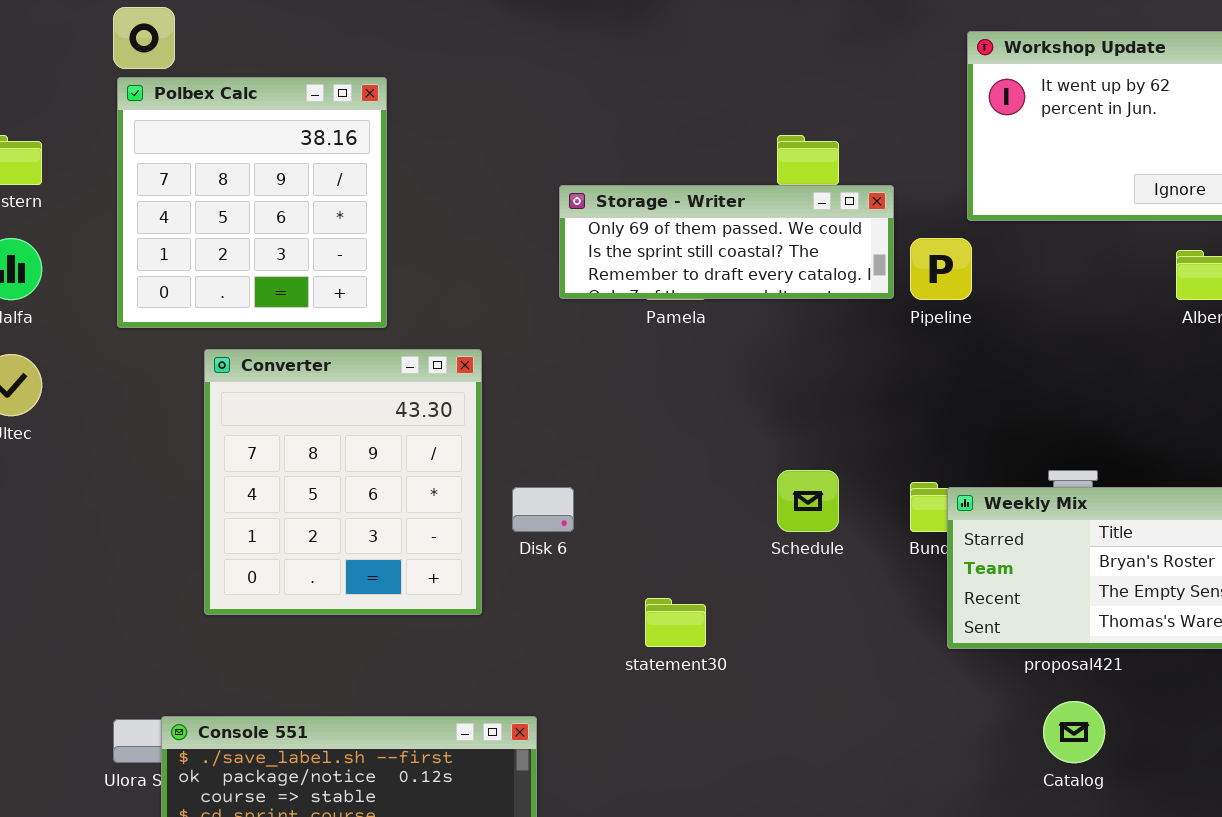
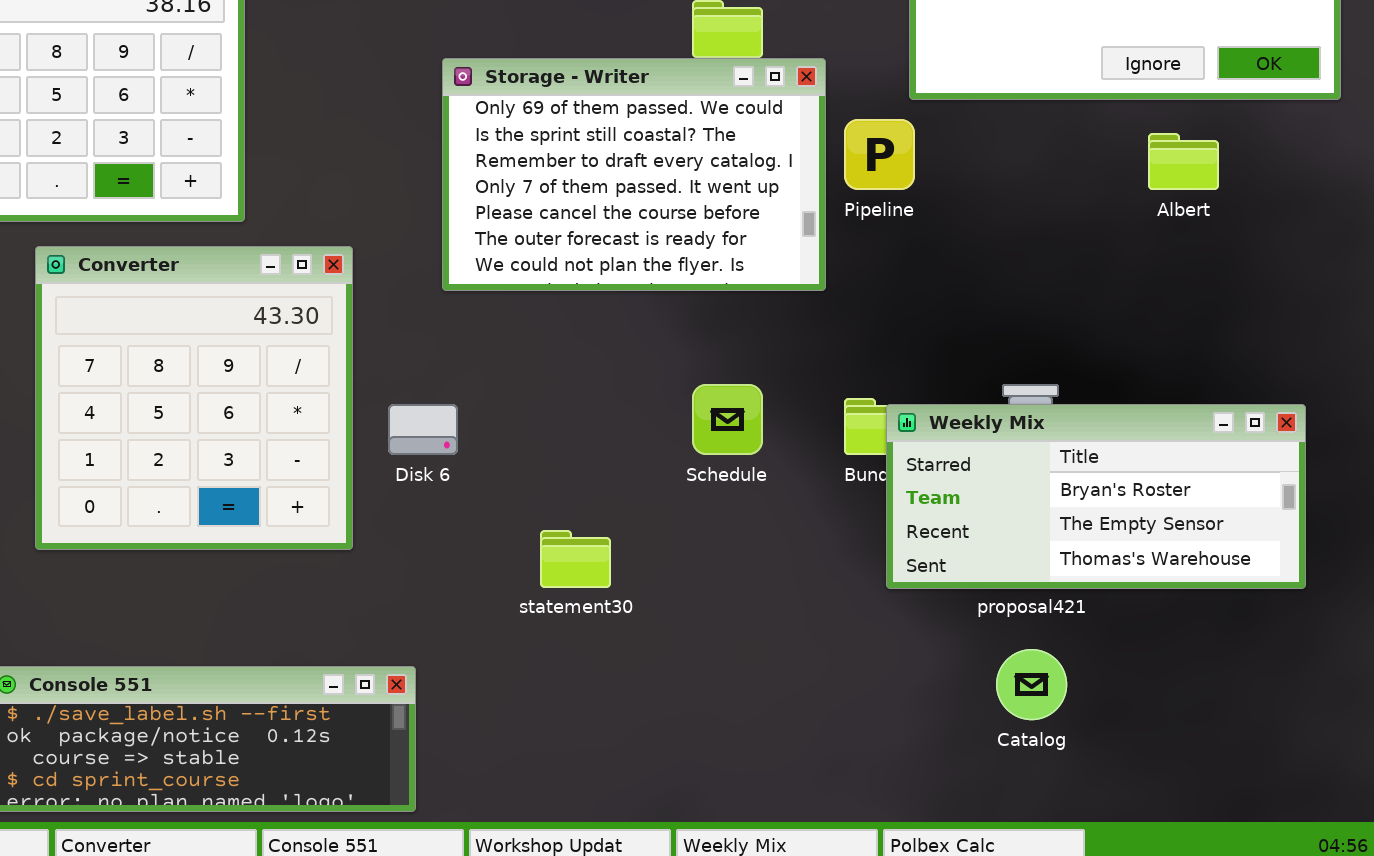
Storage - Writer: [559,185,894,299] -> [442,58,826,291], resized

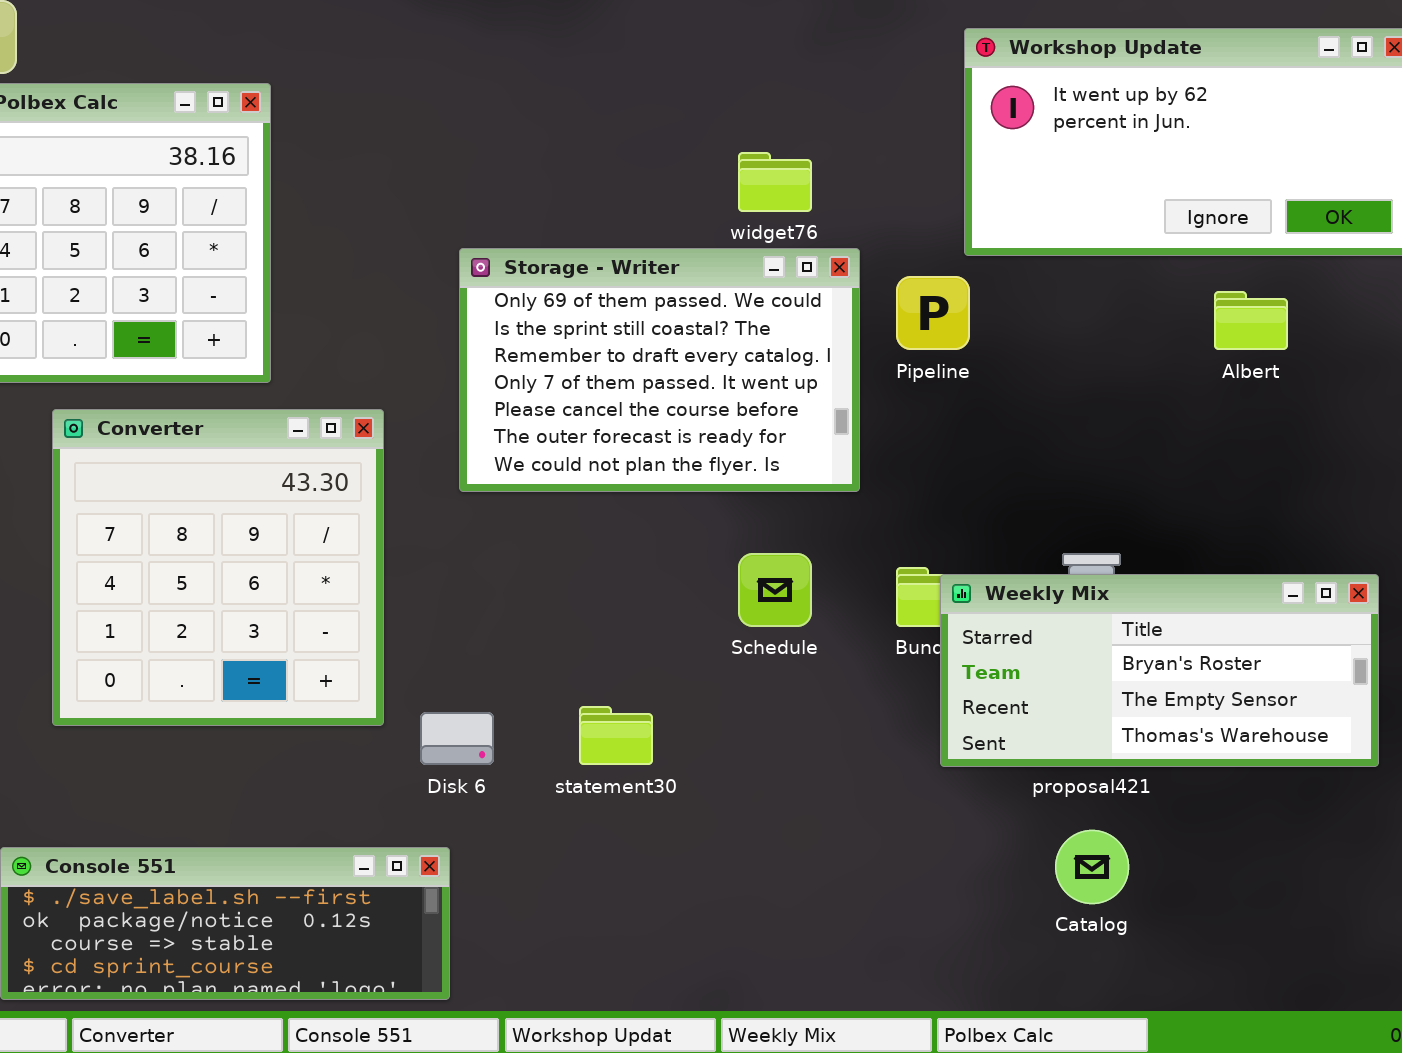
Storage - Writer: [442,58,826,291] -> [459,248,860,492], moved
Disk 6: [388,404,458,455] -> [420,712,494,765], moved

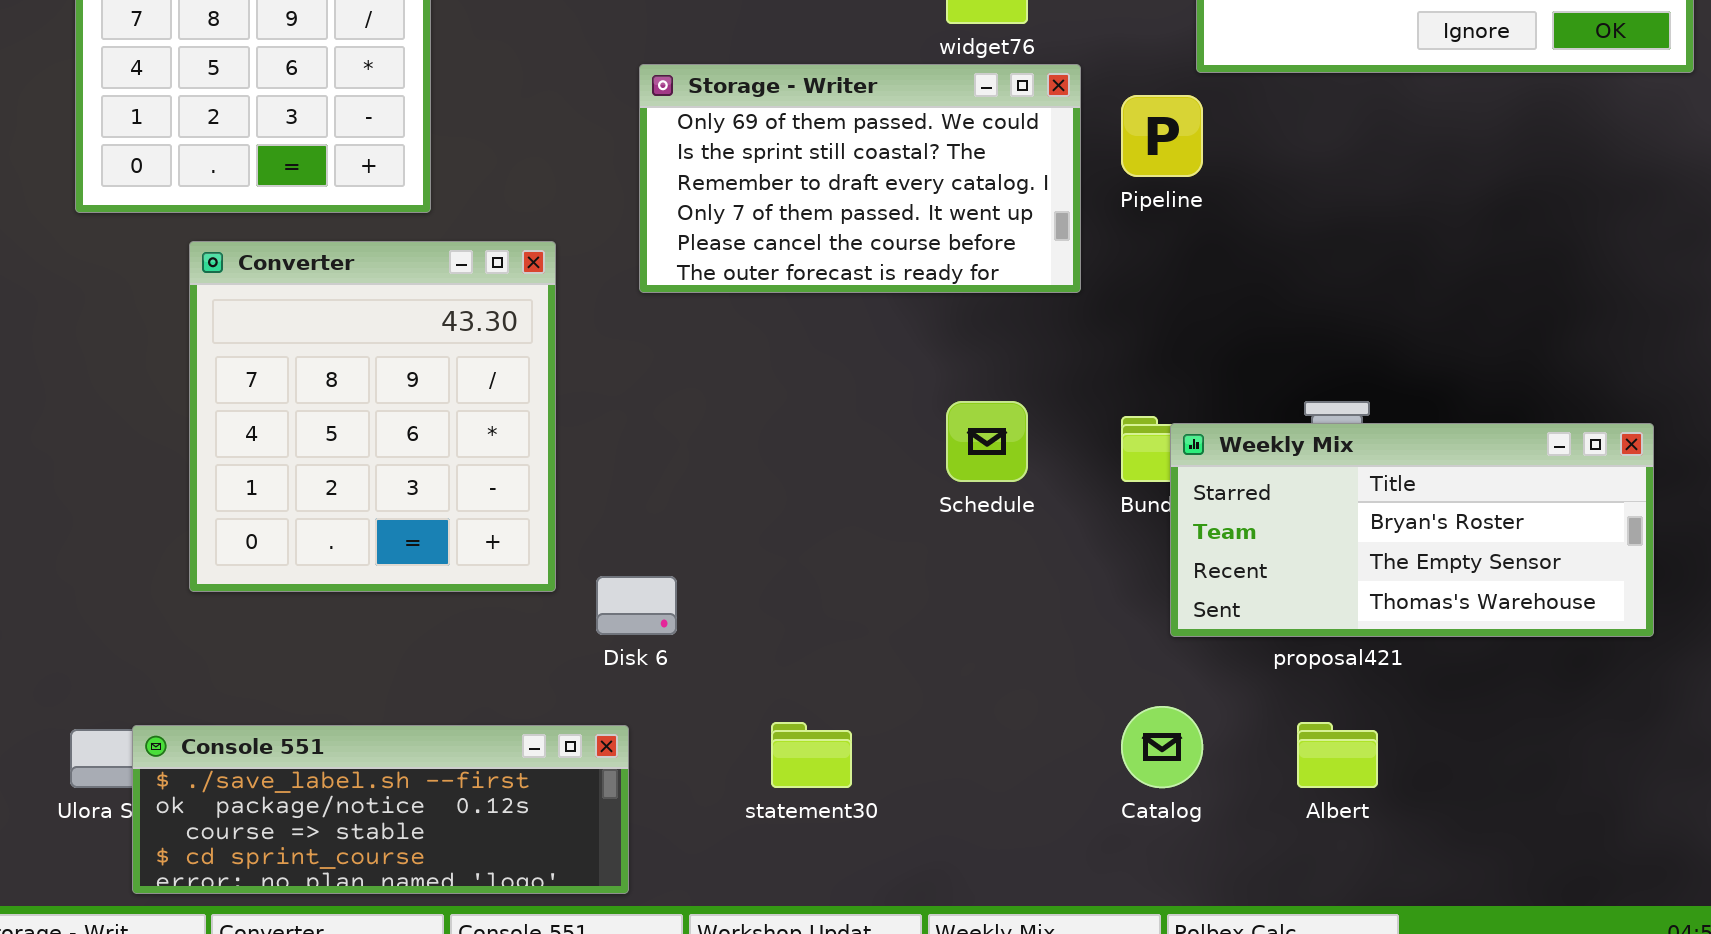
Storage - Writer: [459,248,860,492] -> [639,64,1081,293], resized
Albert: [1214,291,1288,350] -> [1297,722,1378,788], moved
statement30: [579,706,653,765] -> [771,722,852,788], moved
Catalog: [1055,830,1129,904] -> [1121,706,1203,788], moved

